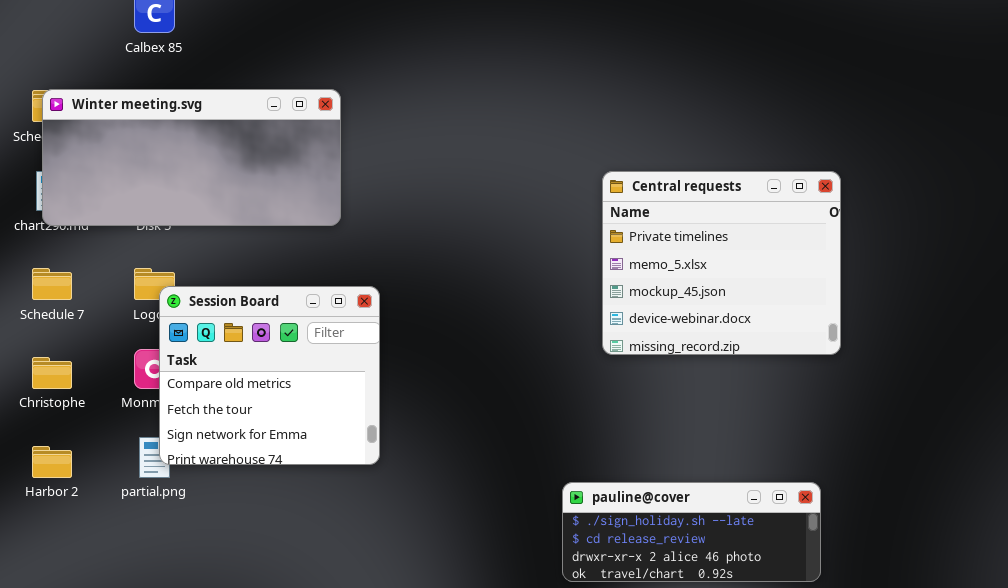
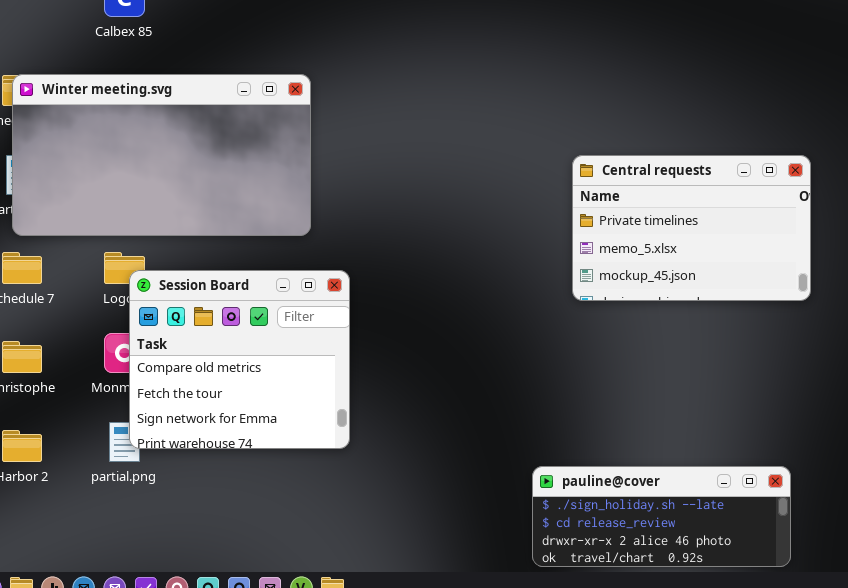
Winter meeting.svg: [42,89,341,226] -> [12,74,311,236], resized
Central requests: [602,171,841,355] -> [572,155,811,301], resized

